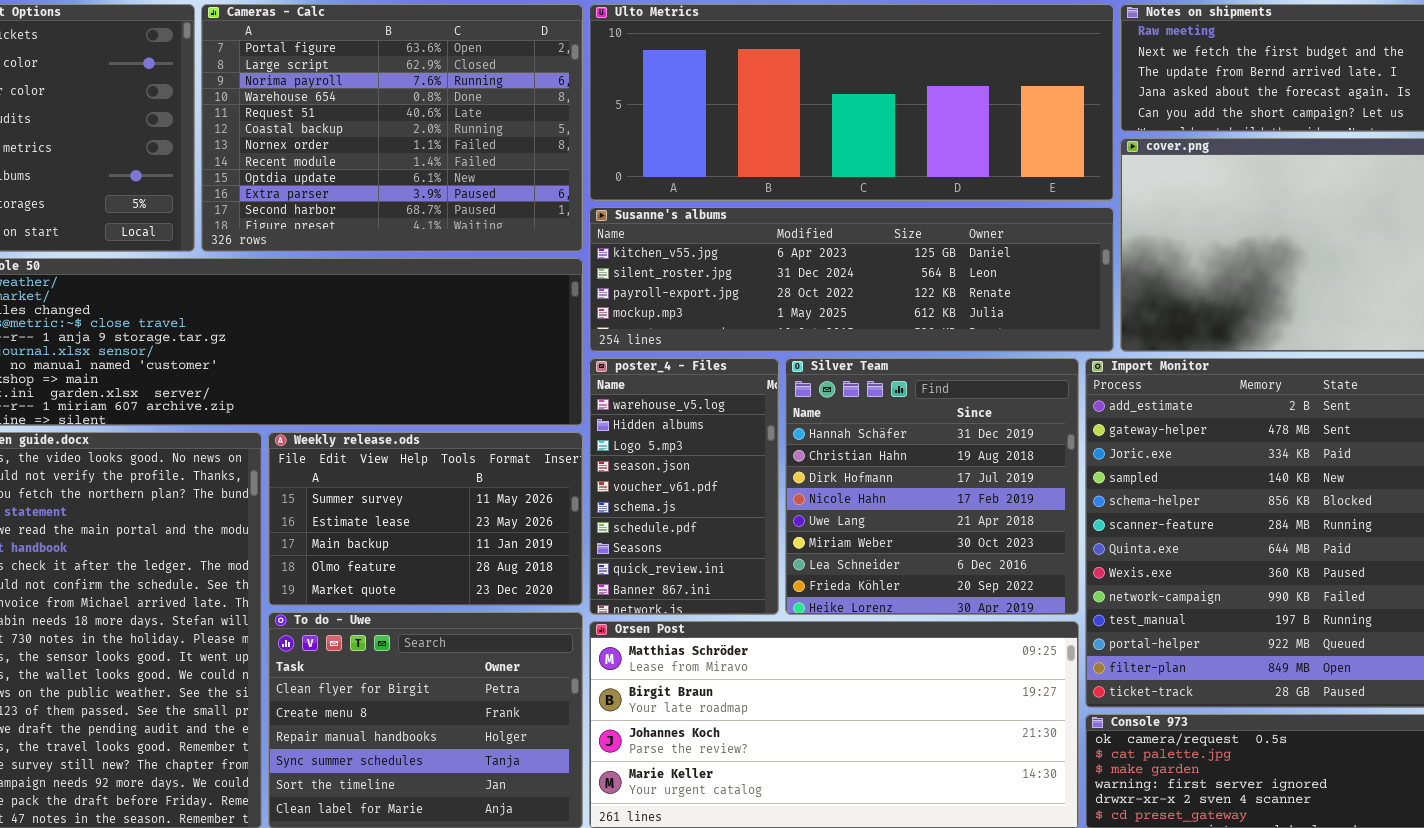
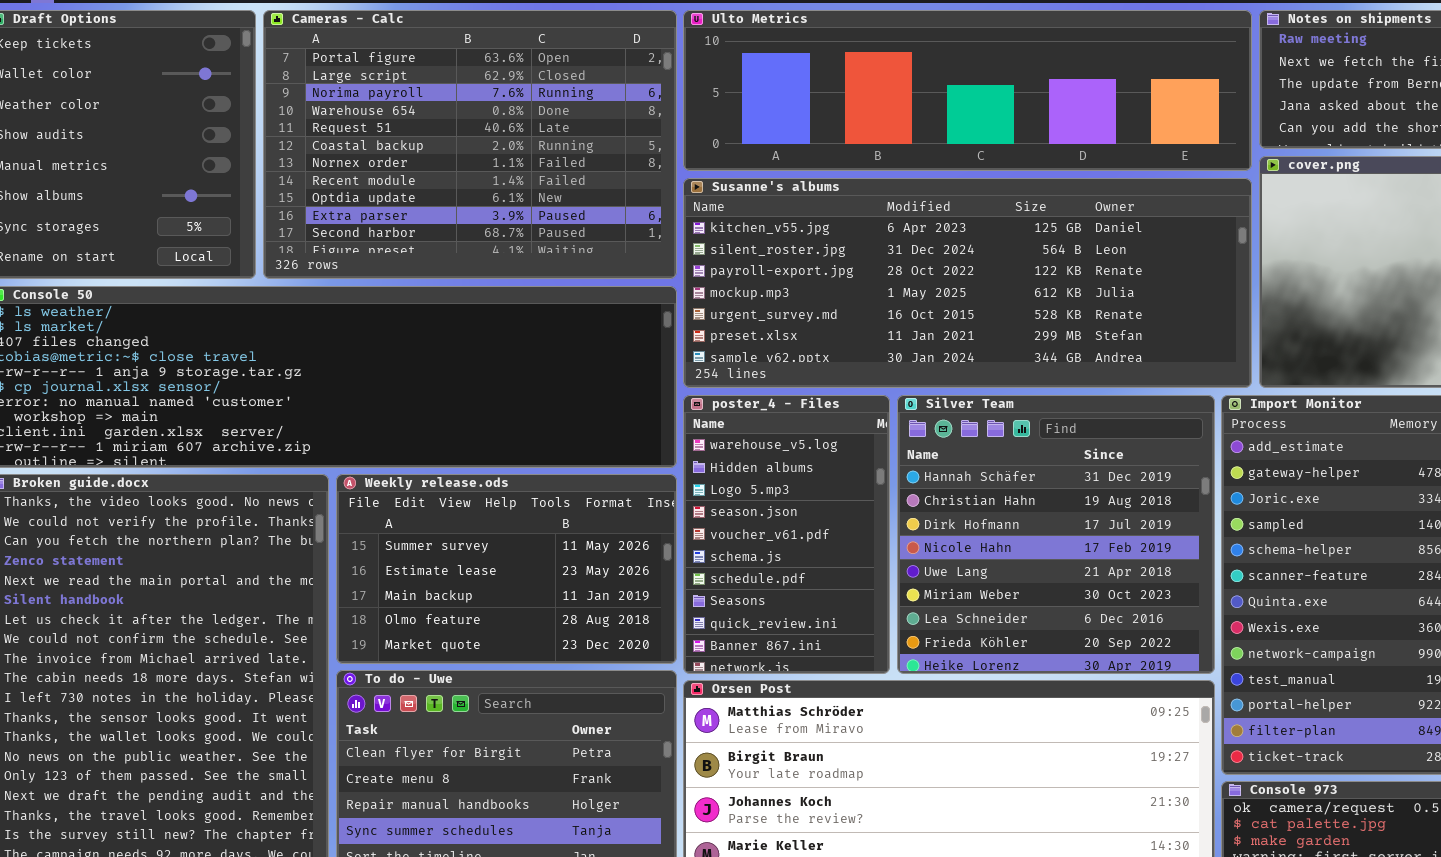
Ulto Metrics: [589,4,1114,201] -> [683,10,1252,171], resized
Susanne's albums: [589,207,1114,352] -> [683,178,1252,388], resized

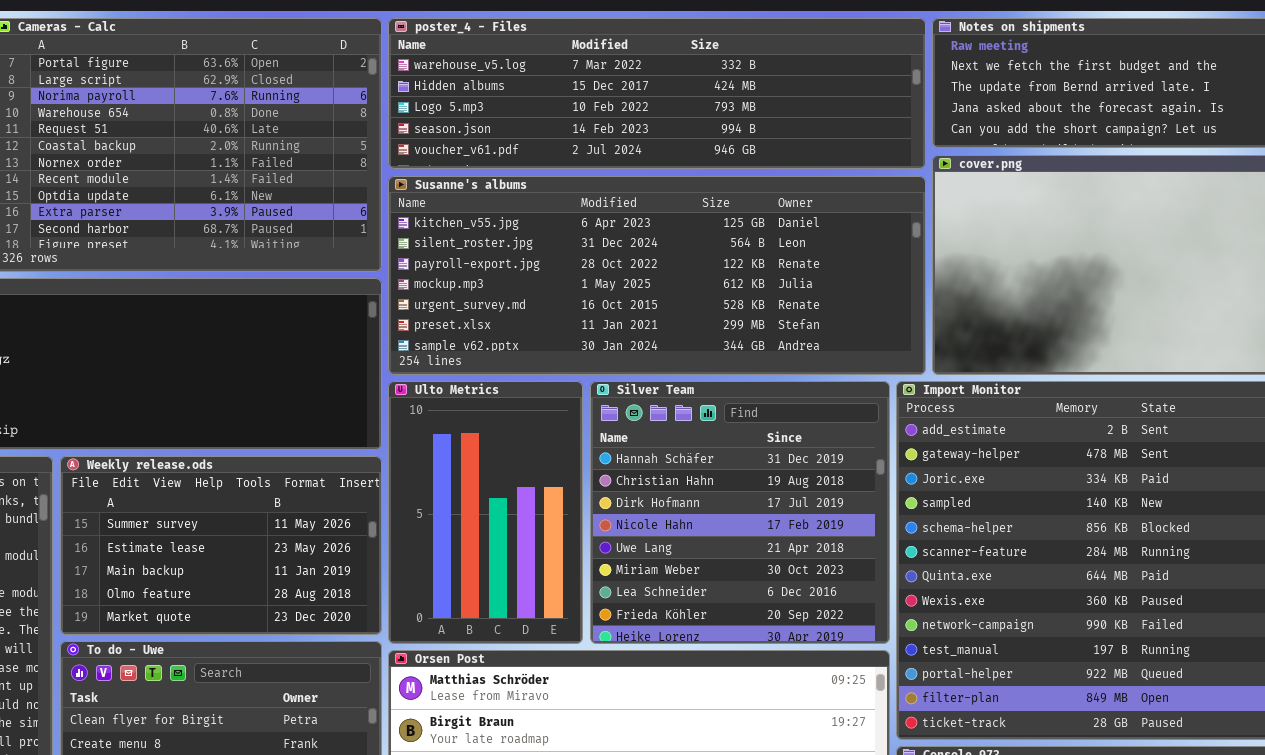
Ulto Metrics: [683,10,1252,171] -> [388,381,583,644], moved, resized
poster_4 - Files: [683,395,890,674] -> [388,18,926,169], moved, resized

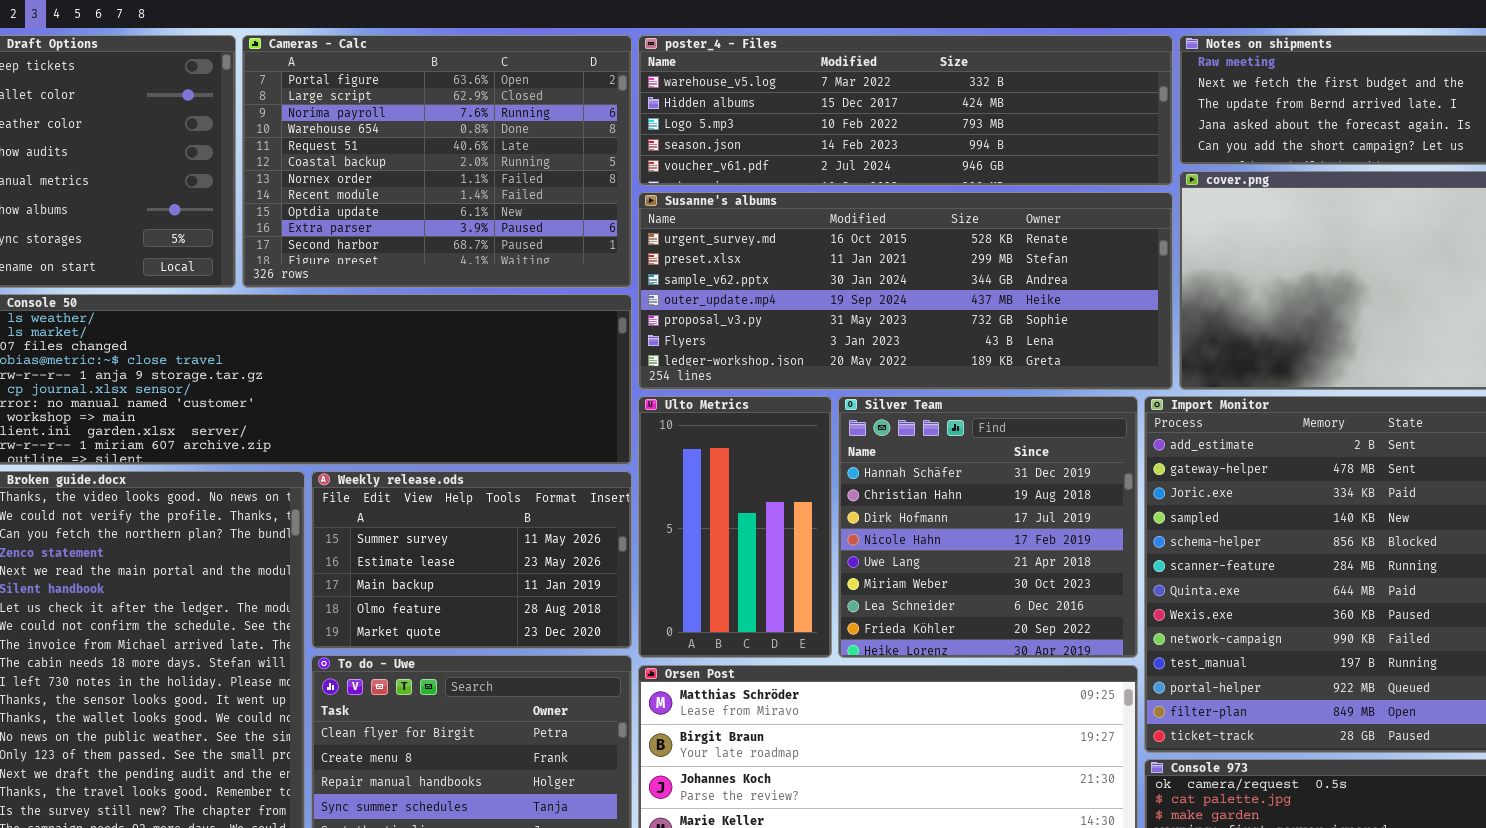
Susanne's albums: [388,176,926,375] -> [638,192,1173,390], scrolled down 4 rows

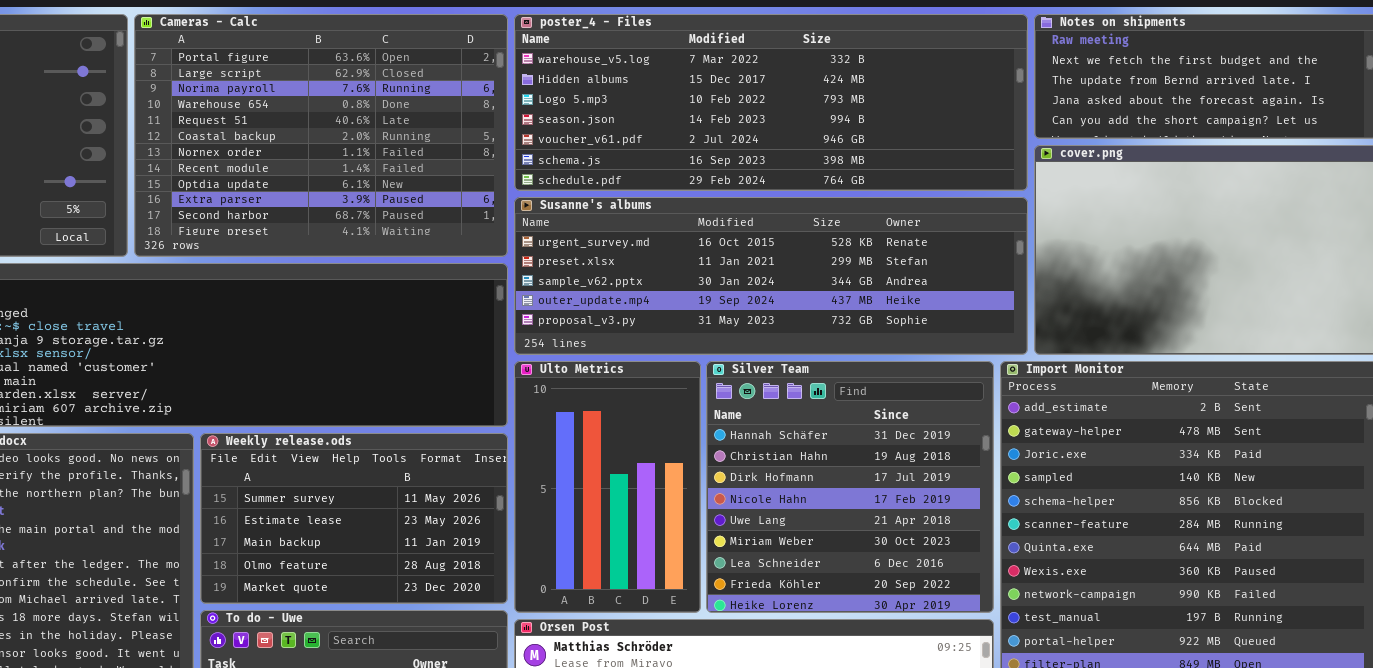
poster_4 - Files: [638,35,1173,186] -> [514,14,1028,191], resized
Susanne's albums: [638,192,1173,390] -> [514,197,1028,355], resized

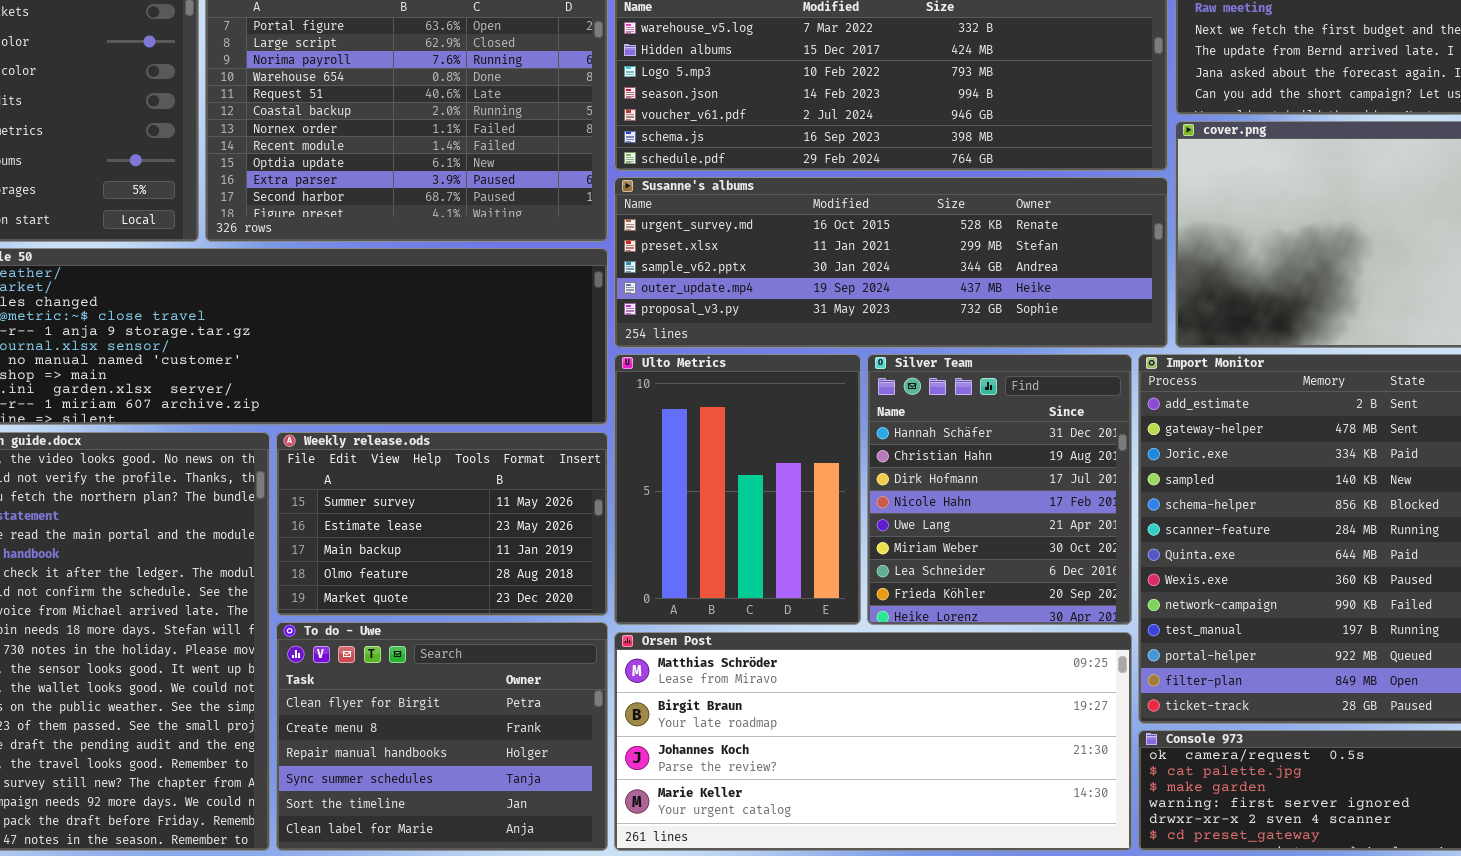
Ulto Metrics: [514,361,701,613] -> [614,354,861,625], resized
Silver Team: [706,361,994,613] -> [867,354,1132,625], resized

